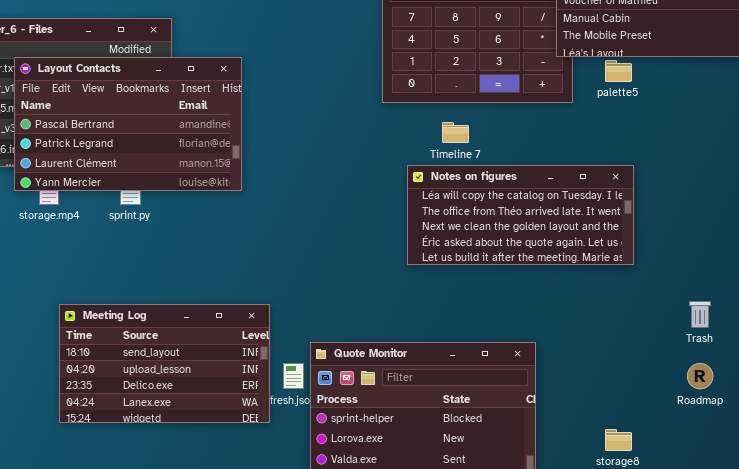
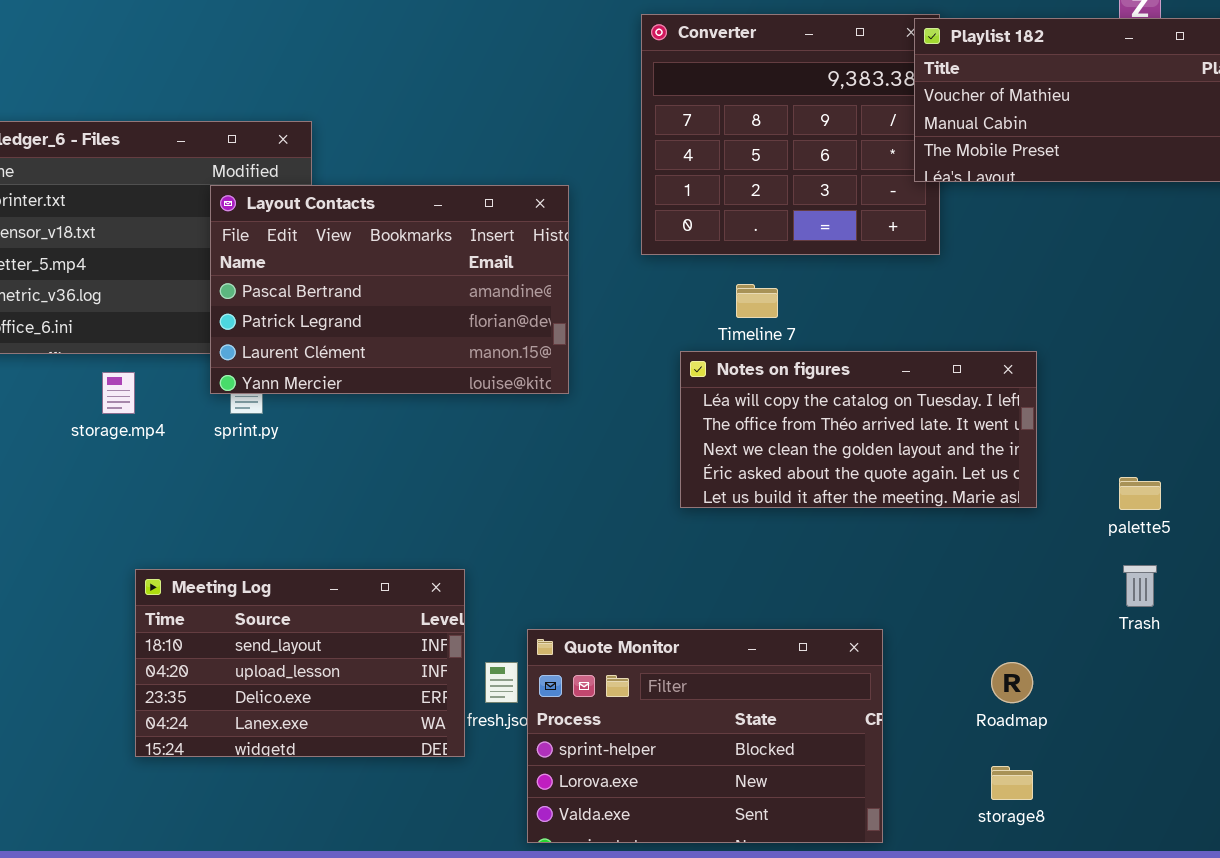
Layout Contacts: [14,57,242,191] -> [210,185,569,394], moved
palette5: [605,60,632,82] -> [1119,477,1161,510], moved
Roadmap: [687,363,713,389] -> [991,662,1033,703], moved

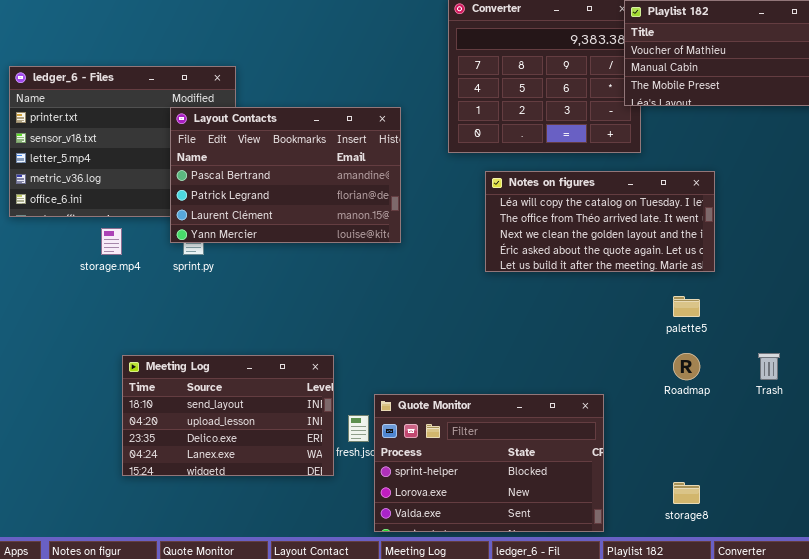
Notes on figures: [680,351,1037,508] -> [485,171,715,272], moved
palette5: [1119,477,1161,510] -> [673,296,700,317], moved
Roadmap: [991,662,1033,703] -> [673,353,700,380], moved

